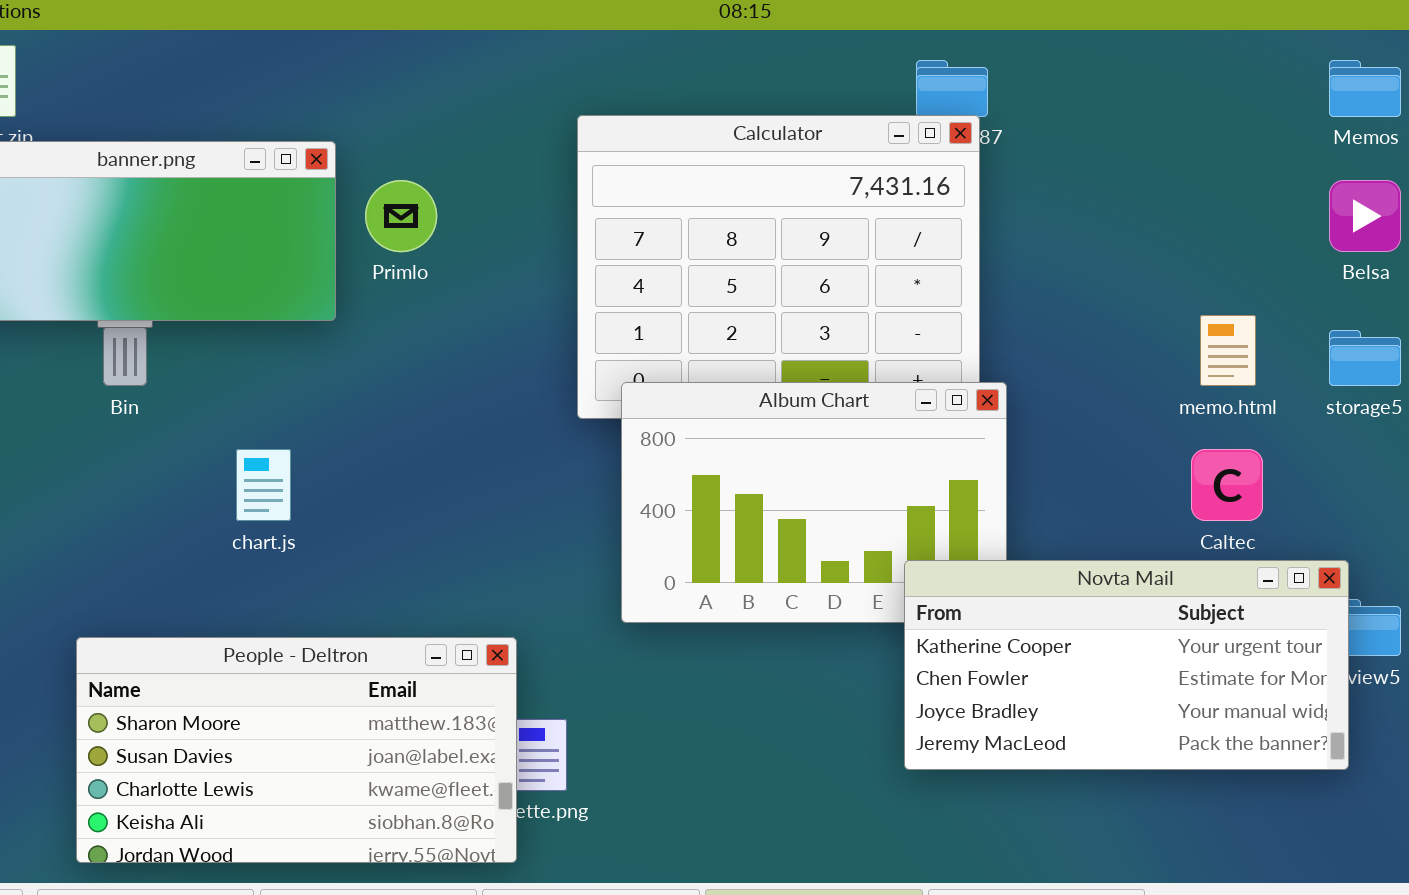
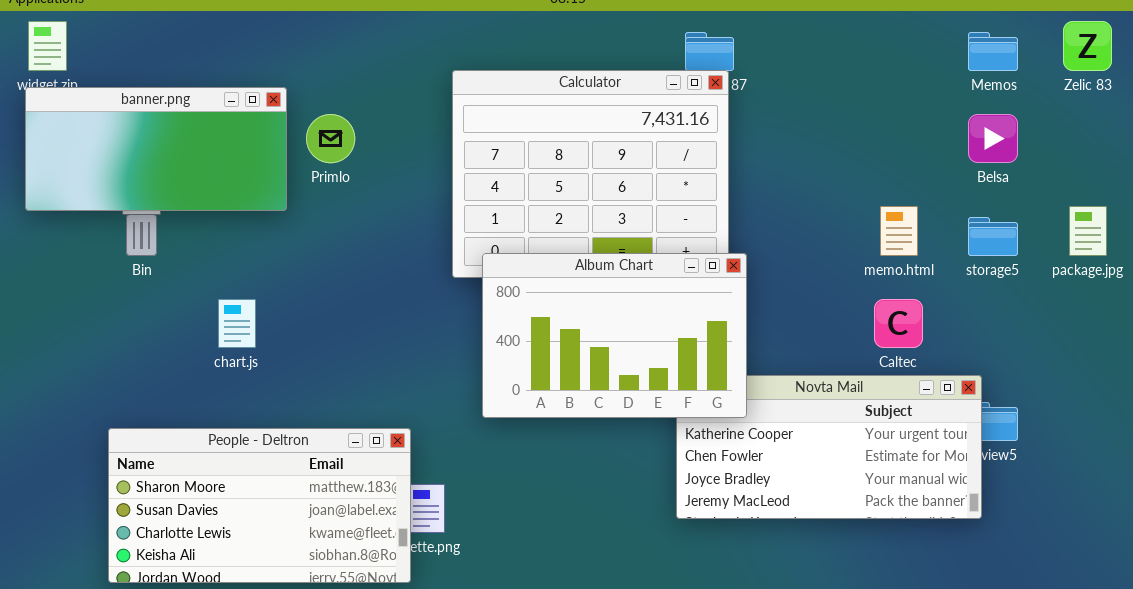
Album Chart: [621,382,1007,623] -> [482,253,747,418], raised

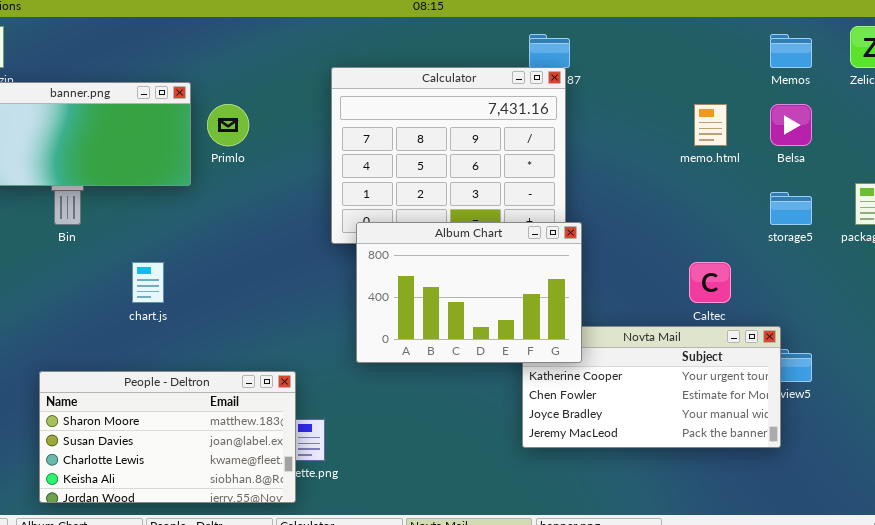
memo.html: [880,206,918,256] -> [694,104,727,146], moved

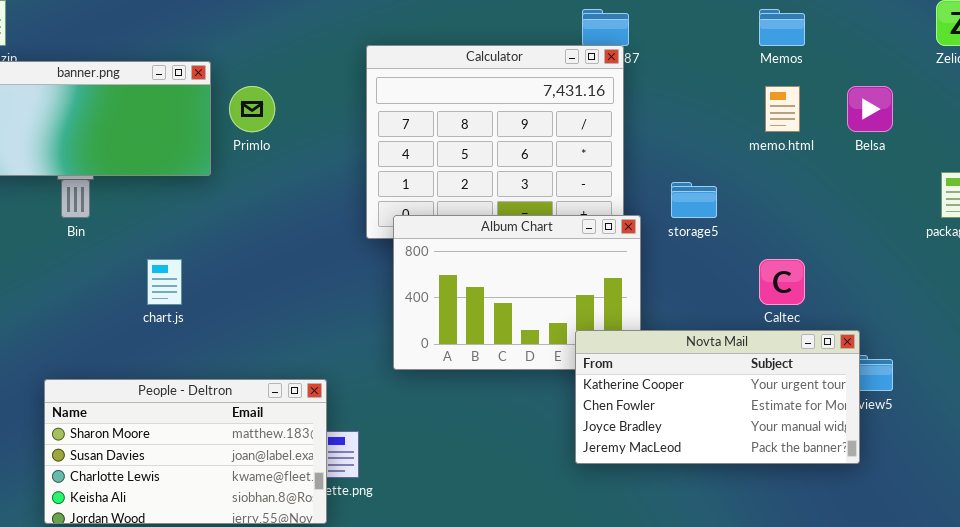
Memos: [770,34,812,68] -> [759,9,805,46], moved
storage5: [770,192,812,225] -> [671,182,717,218], moved
Novta Mail: [522,326,781,448] -> [575,330,860,464], raised

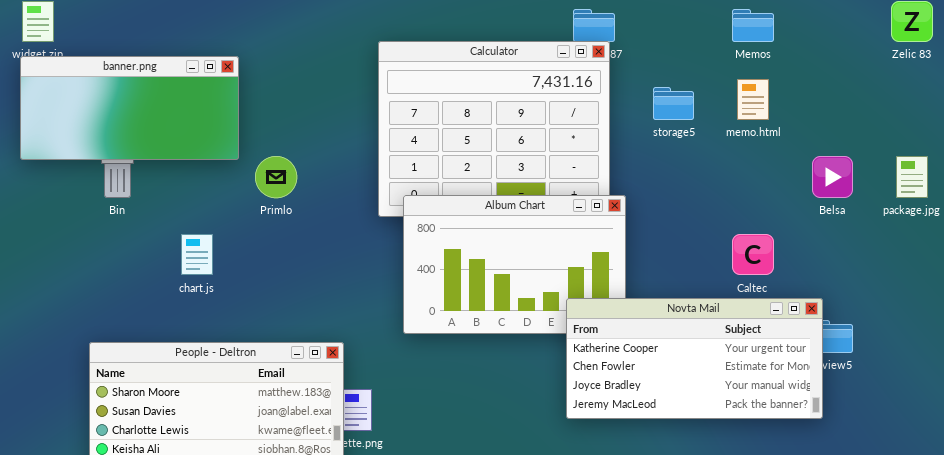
Primlo: [229,86,275,132] -> [255,156,297,198], moved
Belsa: [847,86,893,132] -> [812,156,853,198], moved
storage5: [671,182,717,218] -> [653,87,694,120], moved

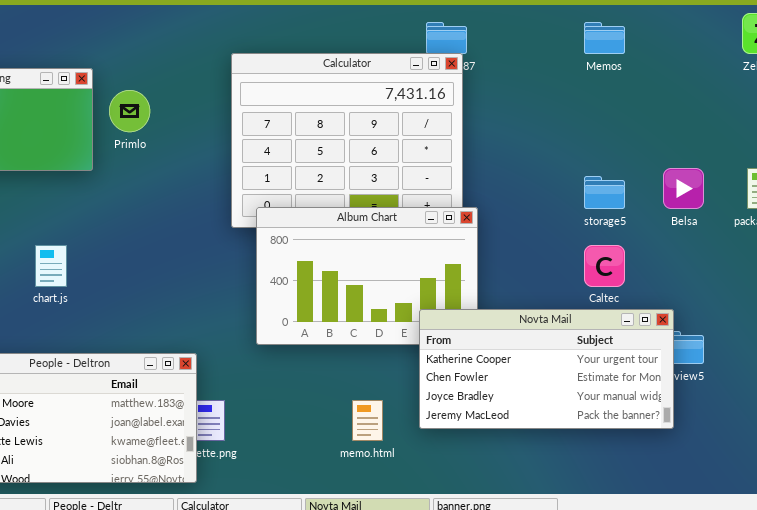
memo.html: [737,79,769,120] -> [352,400,383,441], moved
storage5: [653,87,694,120] -> [584,176,625,209], moved
Primlo: [255,156,297,198] -> [109,90,150,132], moved

